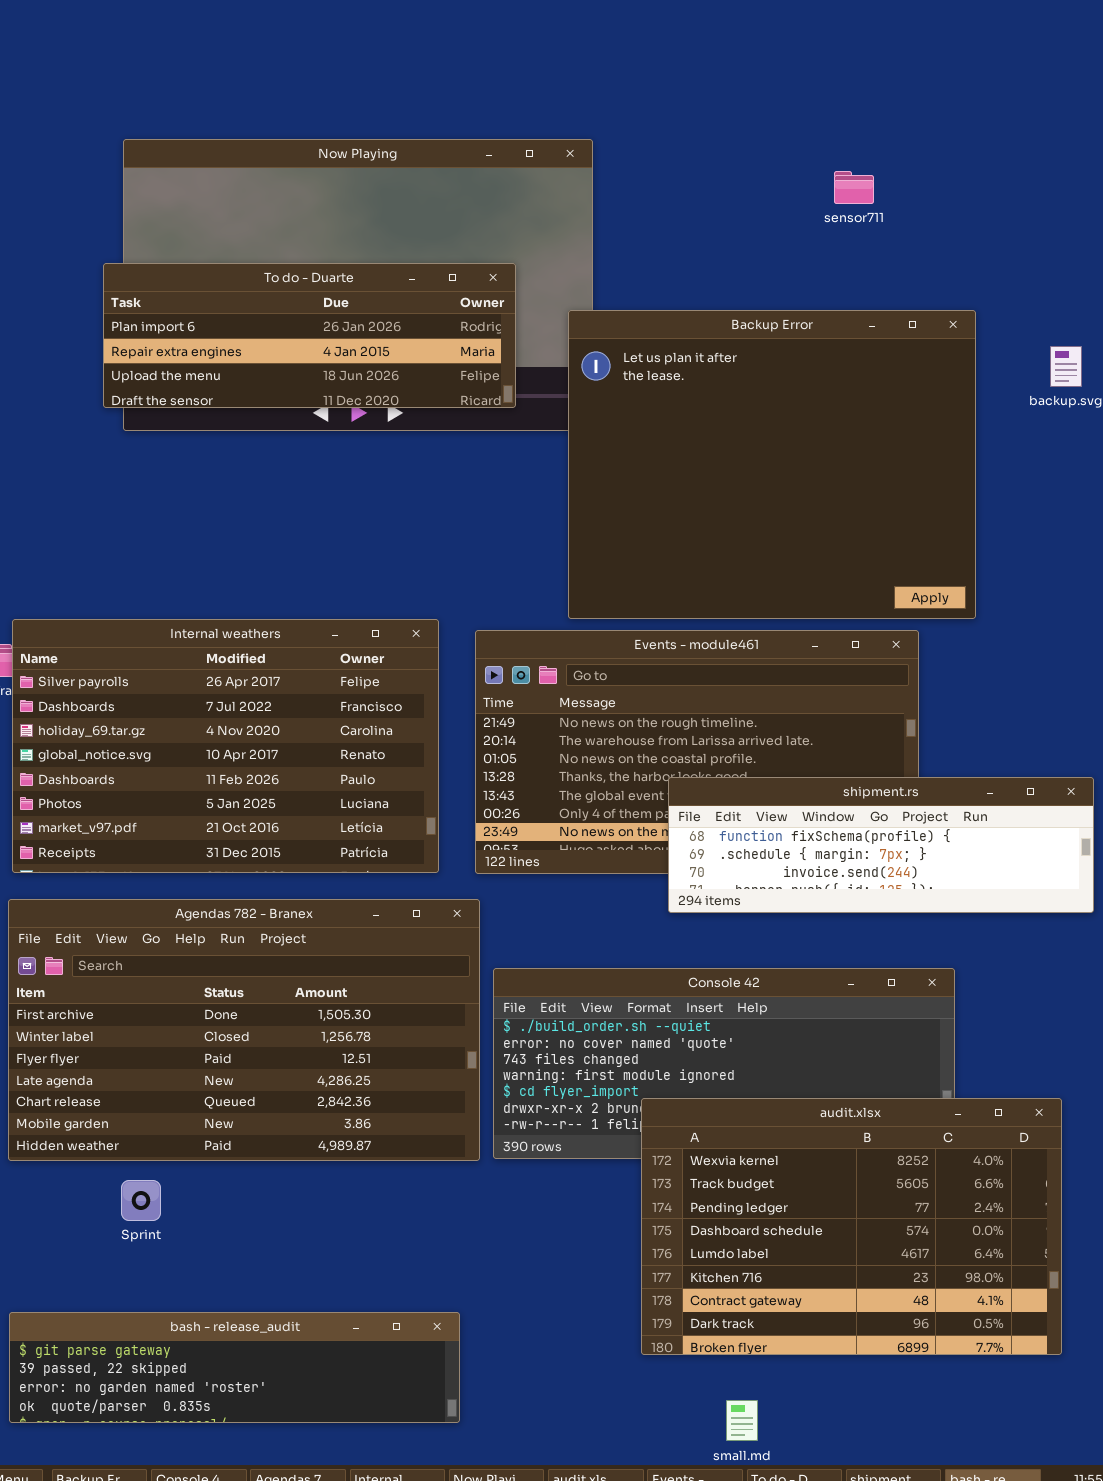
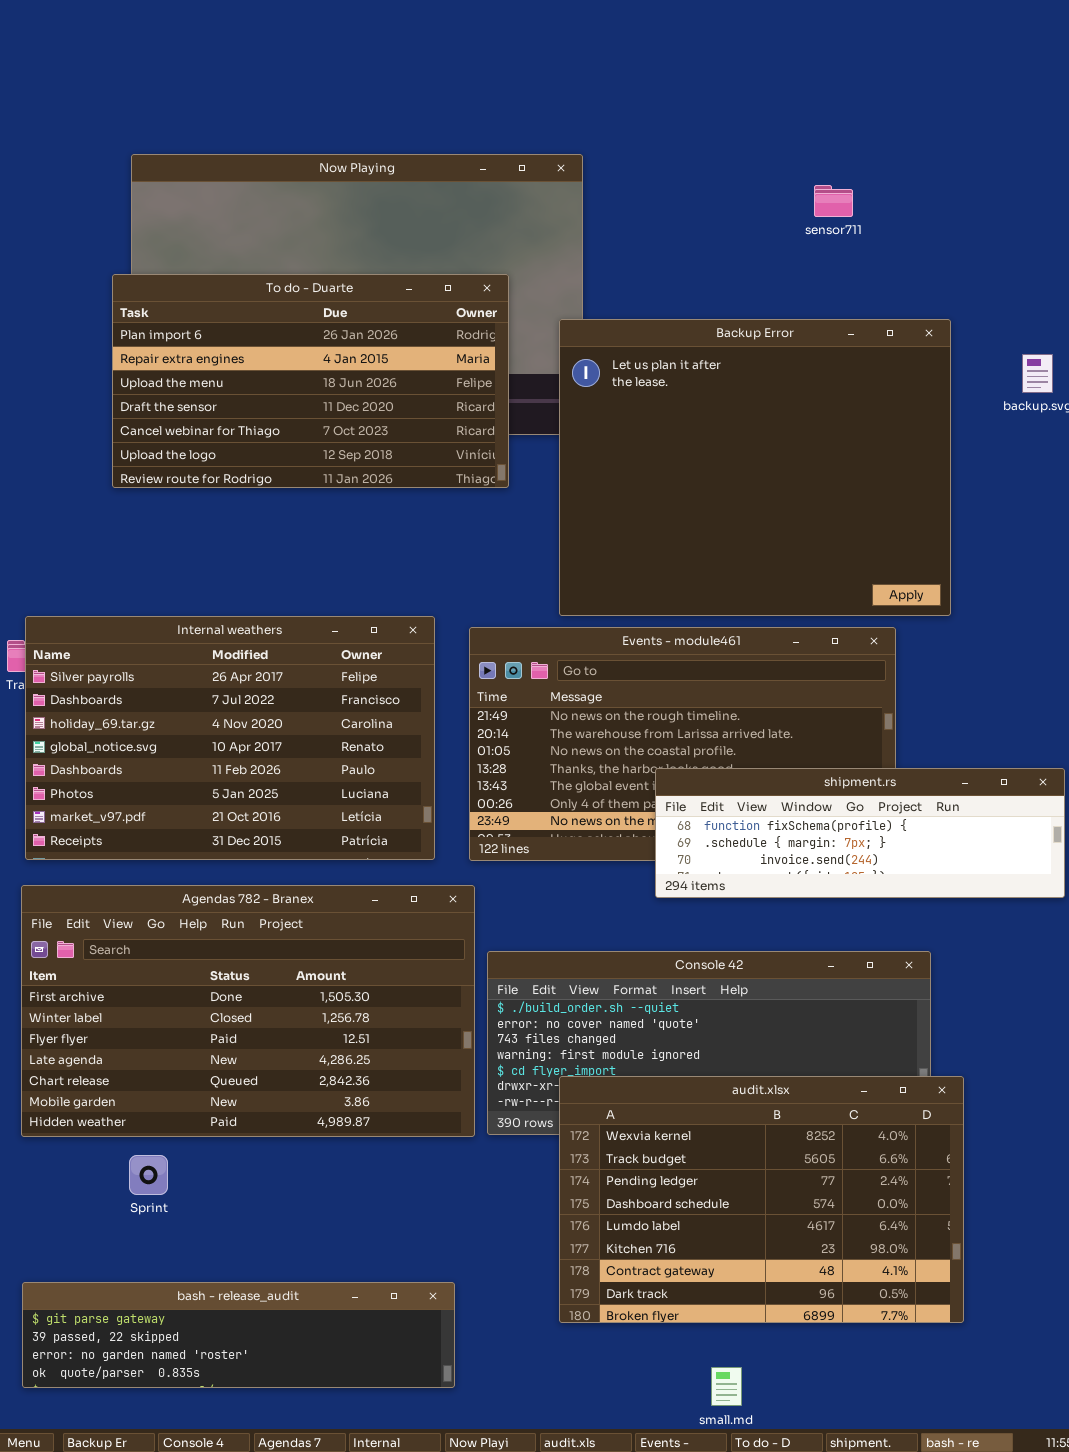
To do - Duarte: [103,263,516,408] -> [112,274,509,488], resized
audit.xlsx: [641,1098,1062,1355] -> [559,1076,964,1323], moved

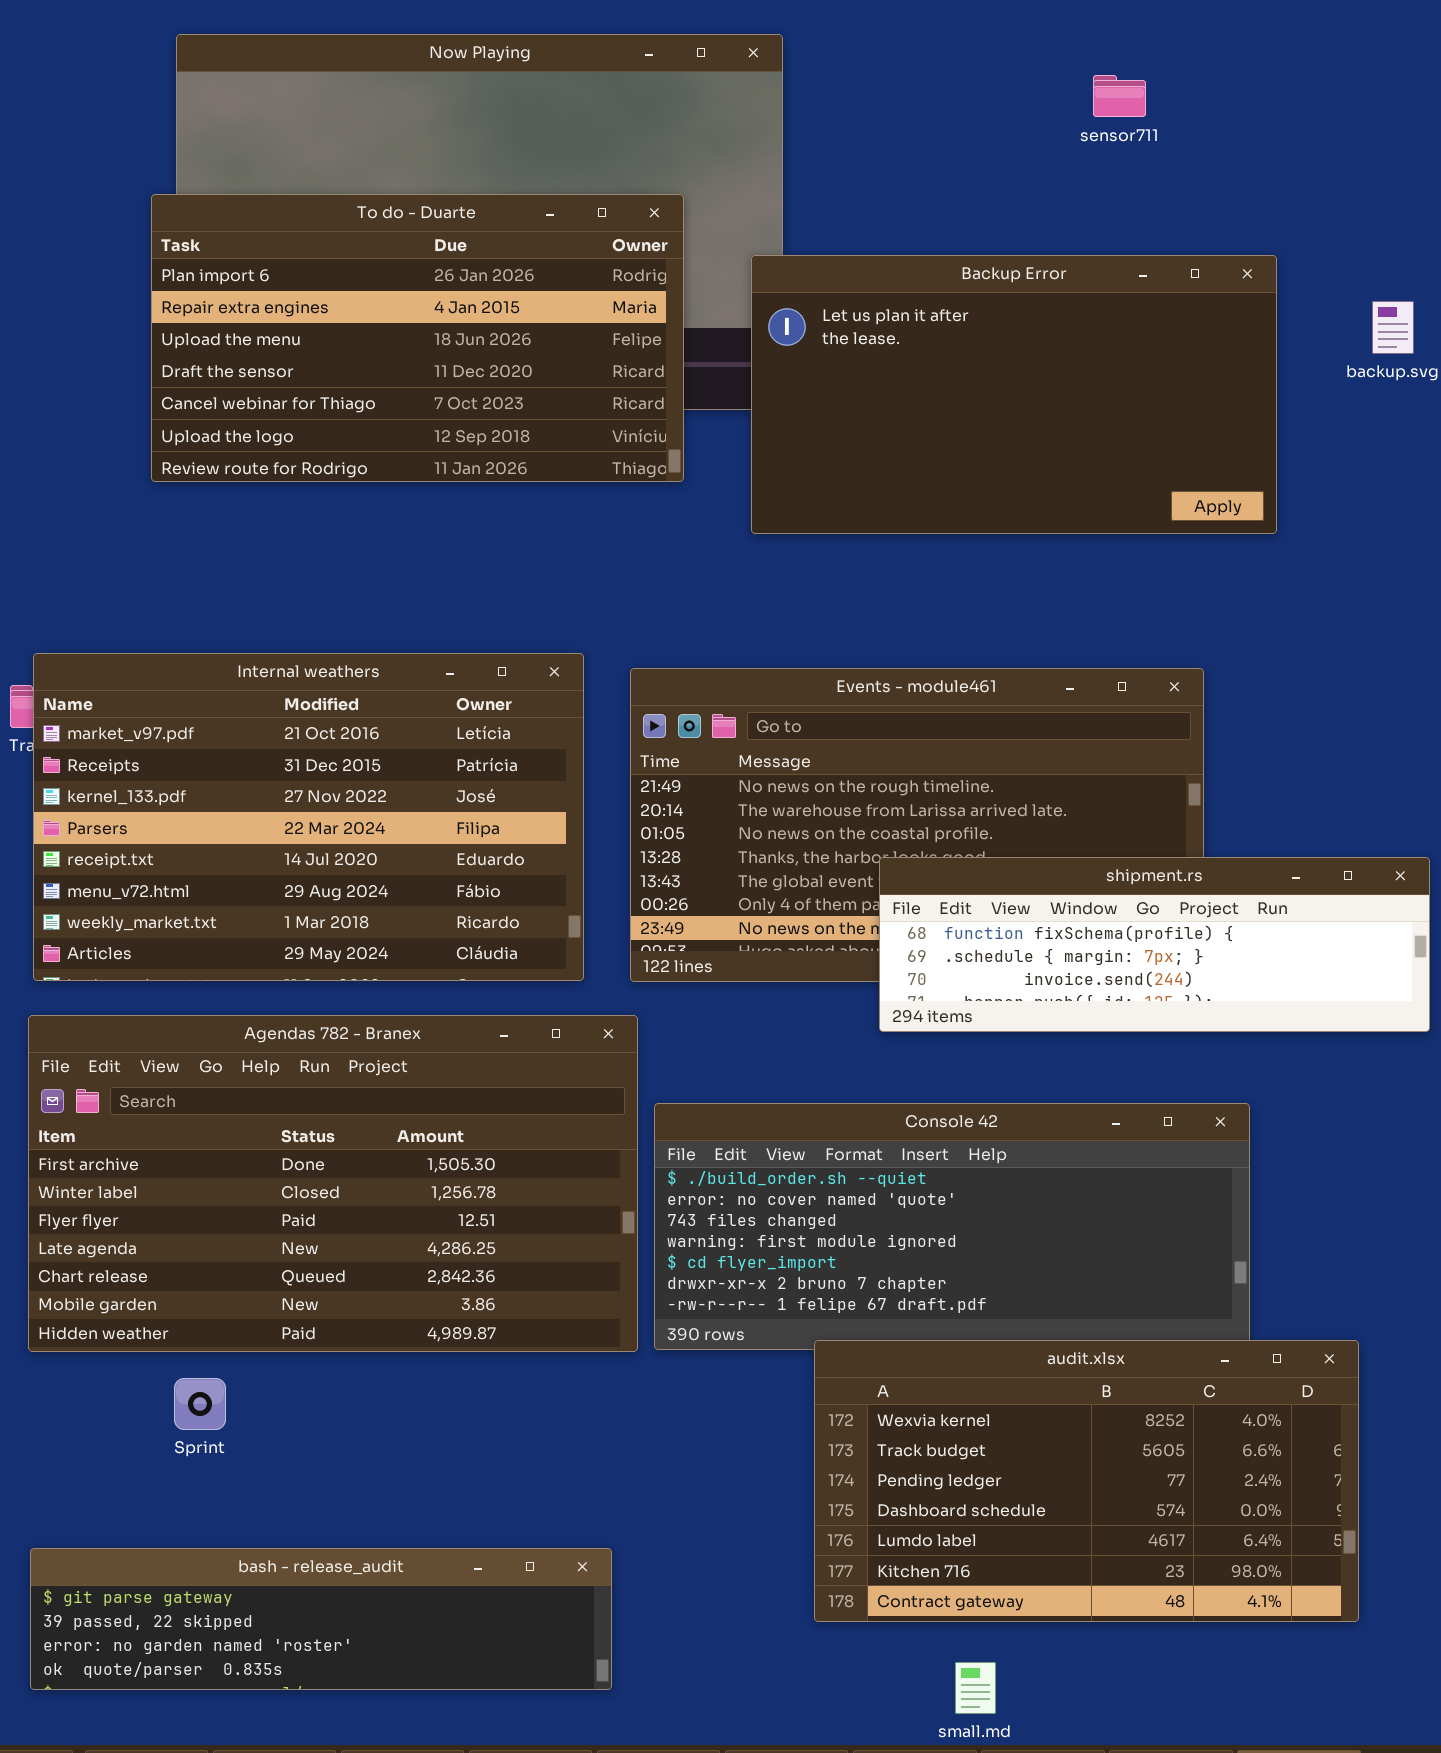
Backup Error: [559,319,951,616] -> [751,255,1277,534], resized
Internal weathers: [25,616,435,860] -> [33,653,584,981], scrolled down 6 rows
audit.xlsx: [559,1076,964,1323] -> [814,1340,1359,1622], moved, resized

